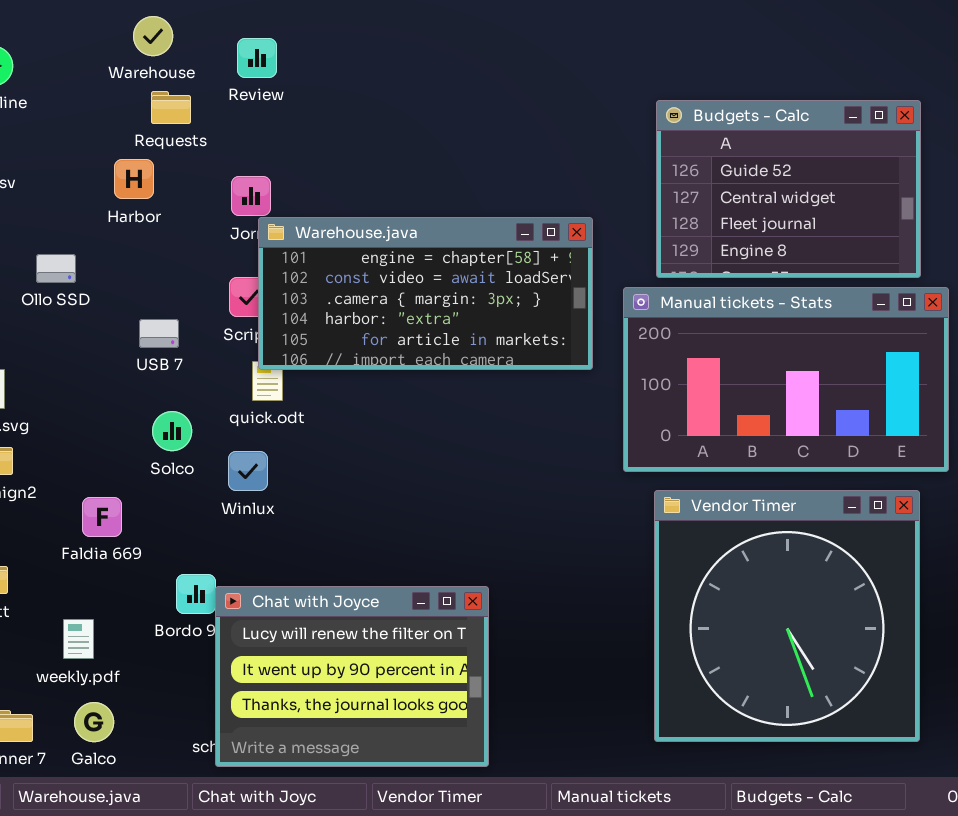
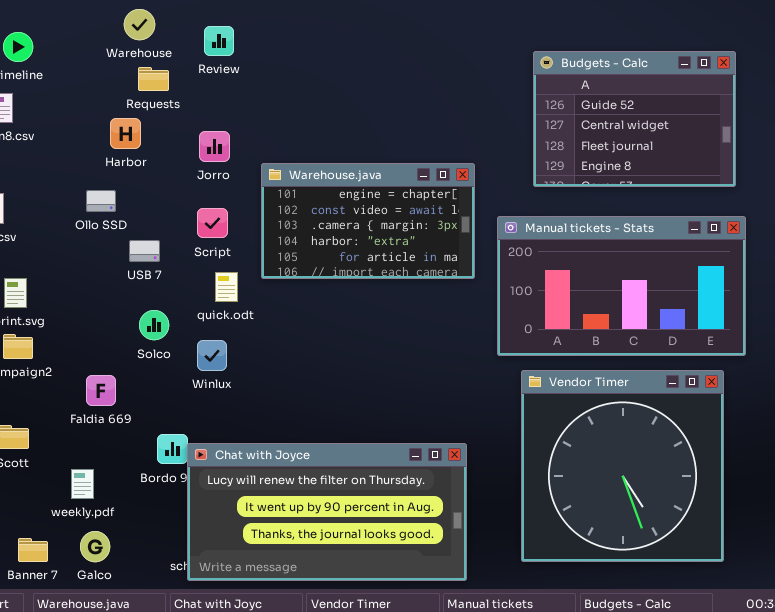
Budgets - Calc: [656,100,921,278] -> [533,51,736,187], moved
Warehouse.java: [258,217,593,370] -> [261,163,475,279], resized
Ollo SSD: [36,254,76,283] -> [86,190,116,212], moved
Chat with Joyce: [215,586,489,767] -> [187,443,467,581], resized

